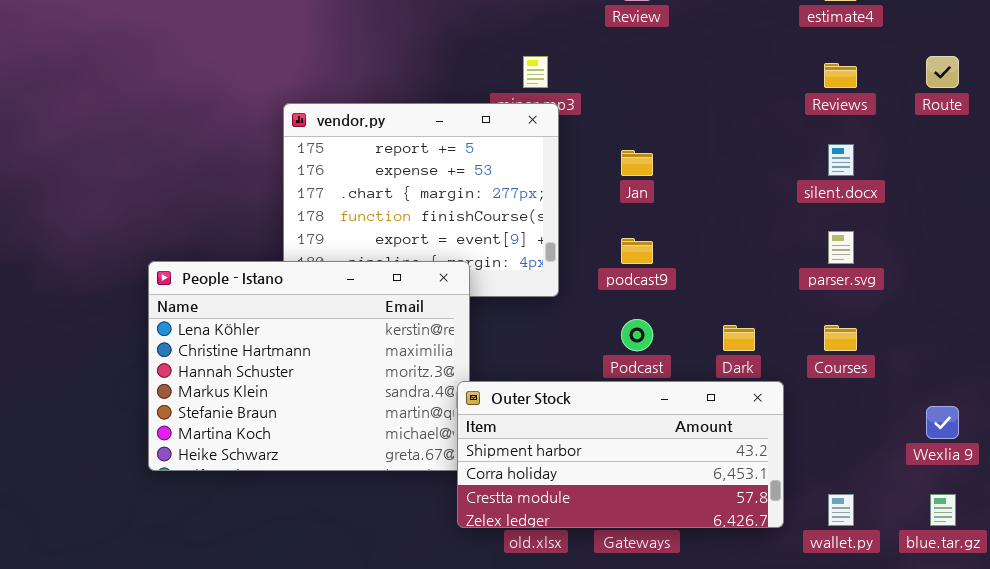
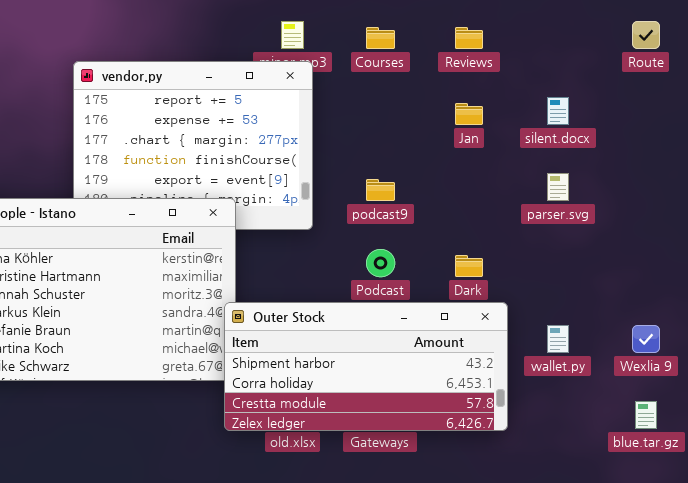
Reviews: [824,63,857,88] -> [455,27,483,49], moved
Jan: [621,150,653,176] -> [455,103,483,125], moved
Courses: [824,325,857,351] -> [366,27,395,49], moved
wallet.py: [828,494,854,526] -> [547,325,569,353], moved

